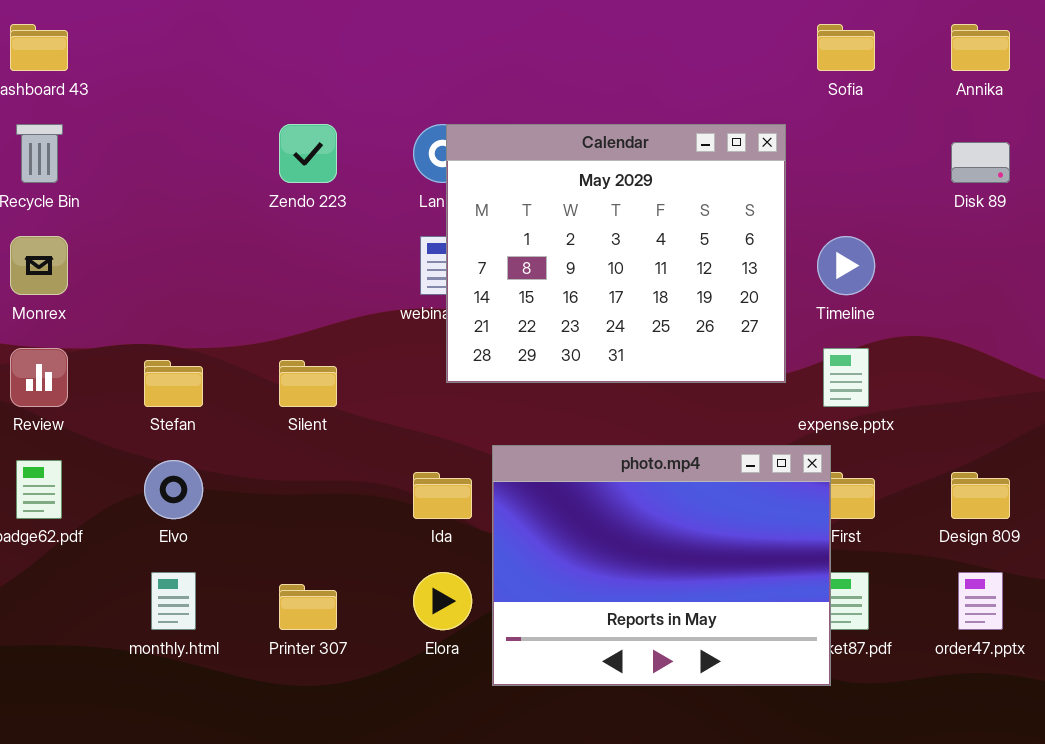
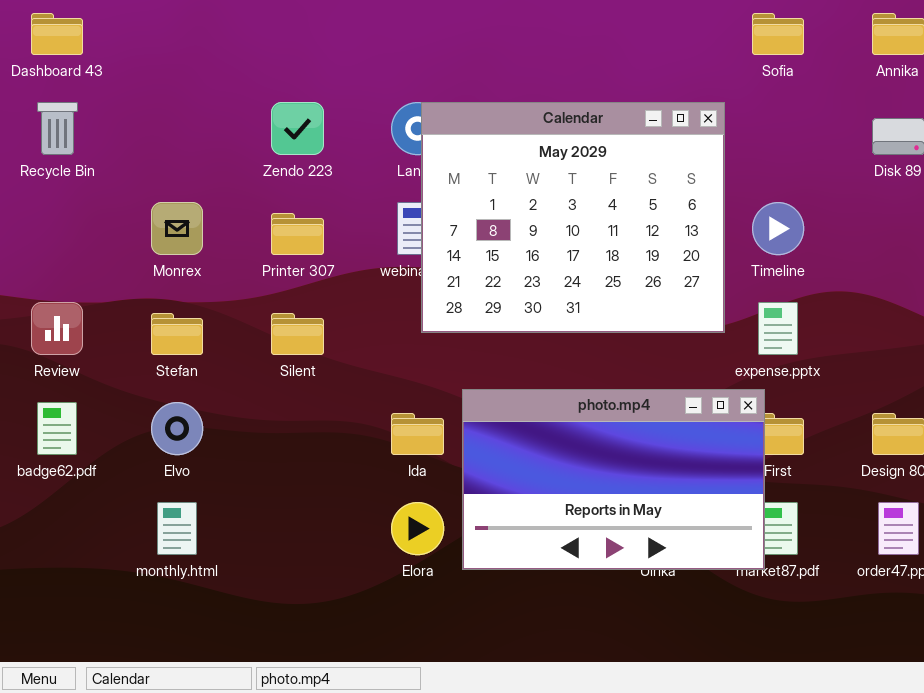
Monrex: [10,236,68,295] -> [151,202,203,255], moved
photo.mp4: [492,445,831,686] -> [462,389,765,570], resized
Printer 307: [279,584,337,630] -> [271,213,324,255], moved

